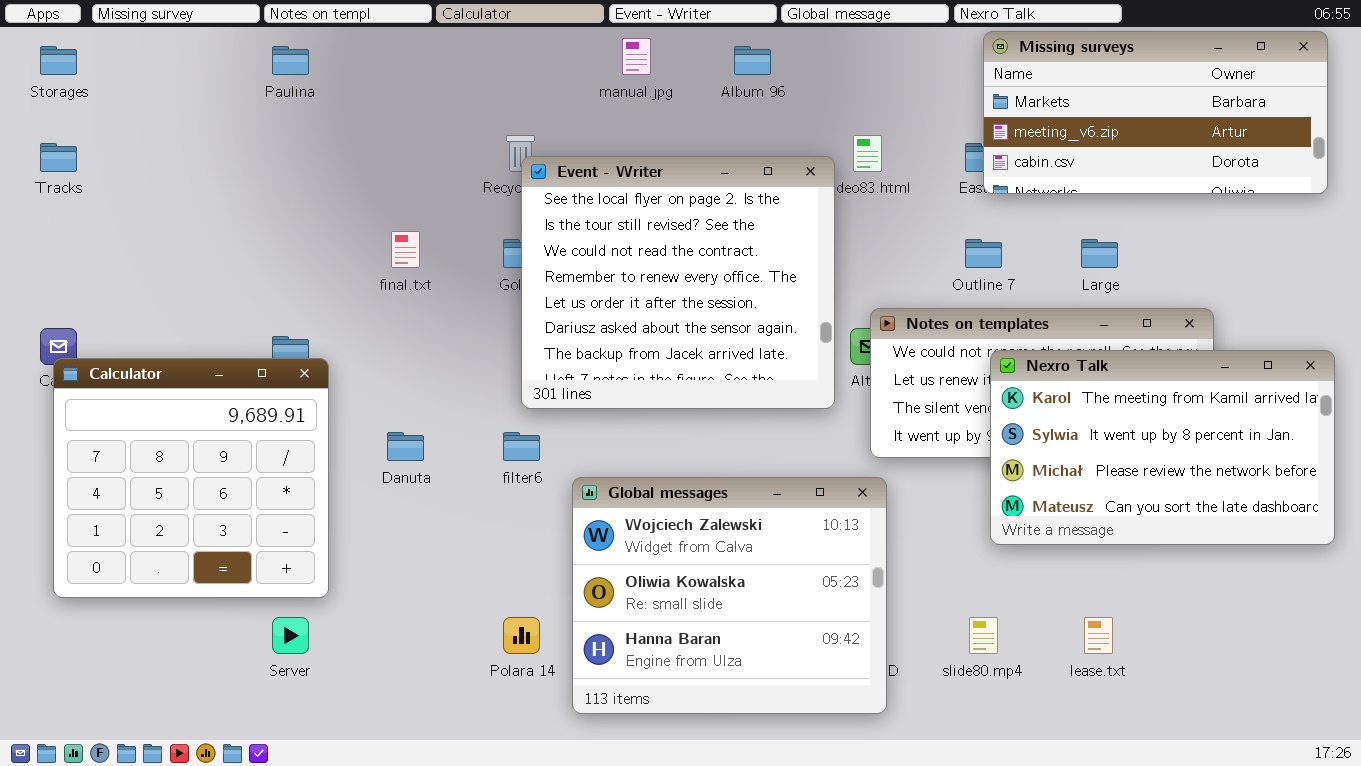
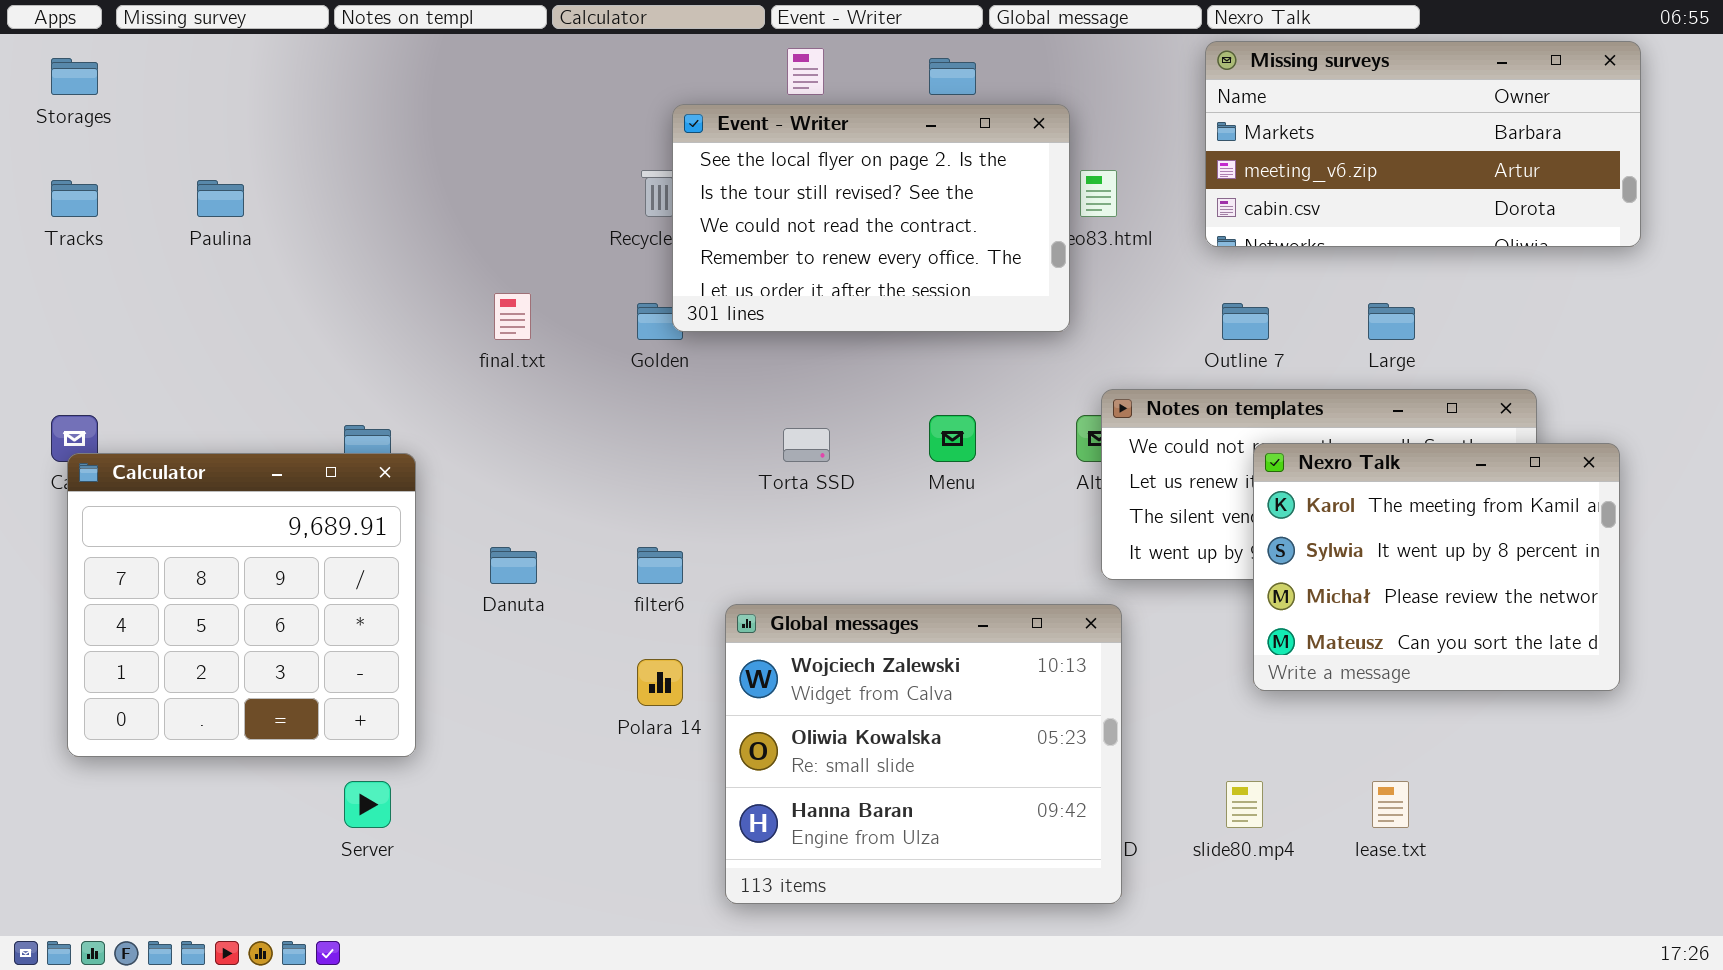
Missing surveys: [983,31,1328,194] -> [1205,41,1641,247], moved
Paulina: [272,46,309,75] -> [197,180,244,217], moved
Event - Writer: [521,156,835,409] -> [672,104,1070,332], moved, resized
Nexro Talk: [990,350,1335,545] -> [1253,443,1620,691], resized
Polara 14: [503,617,540,654] -> [637,659,683,706], moved

